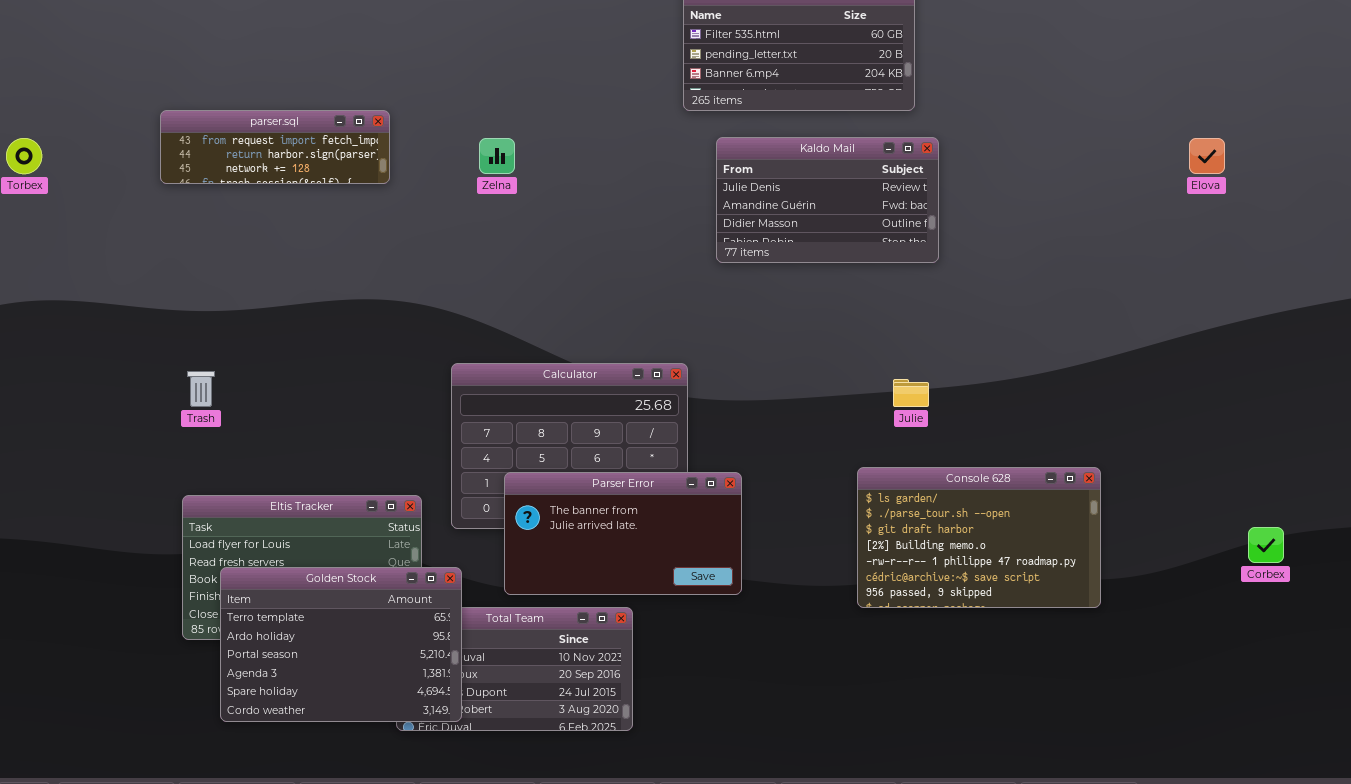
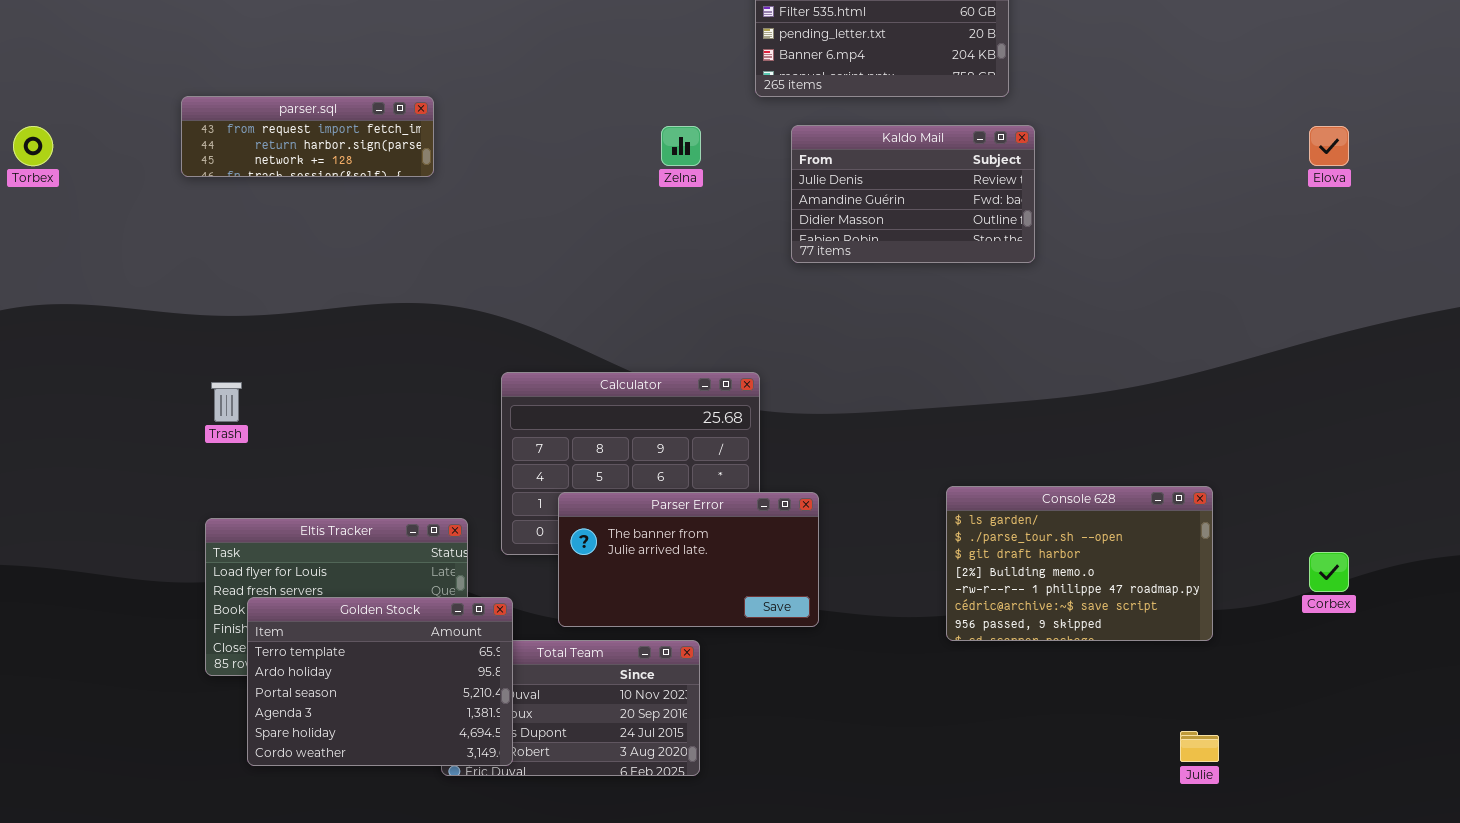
Zelna: [479,138,515,174] -> [661,126,701,166], moved
Julie: [893,379,929,407] -> [1180,731,1219,762], moved
Corbex: [1248,527,1284,563] -> [1309,552,1349,592], moved

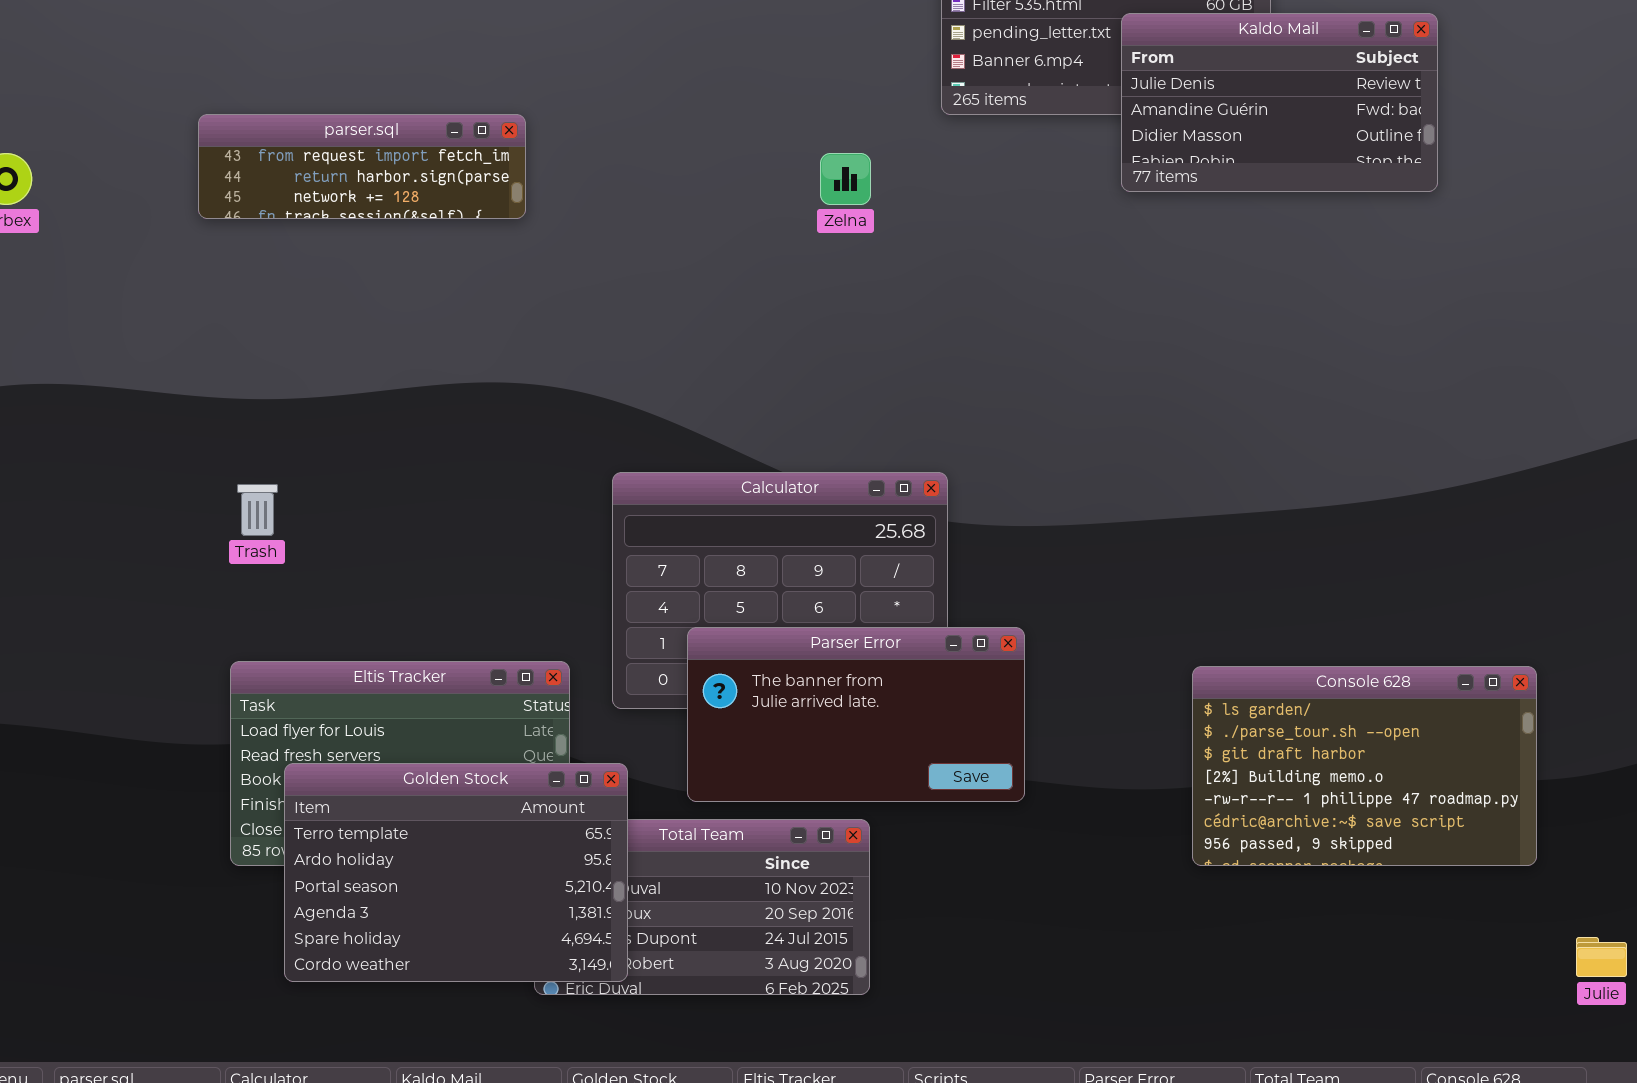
Kaldo Mail: [791,125,1035,263] -> [1121,13,1438,192], moved
Console 628: [946,486,1213,641] -> [1192,666,1537,866], moved
Julie: [1180,731,1219,762] -> [1576,937,1627,977], moved

